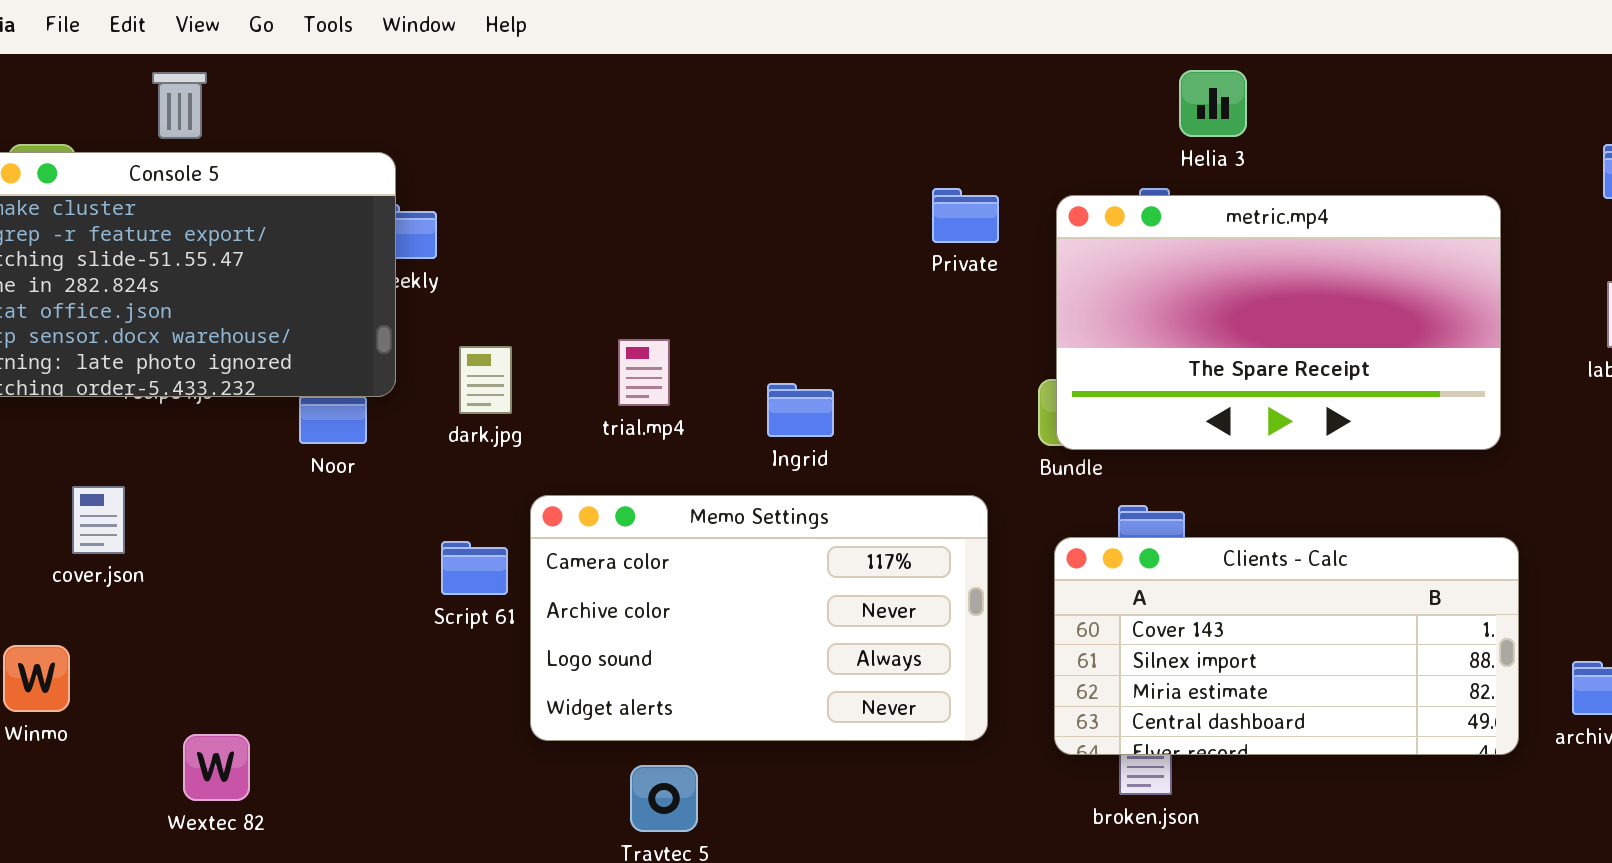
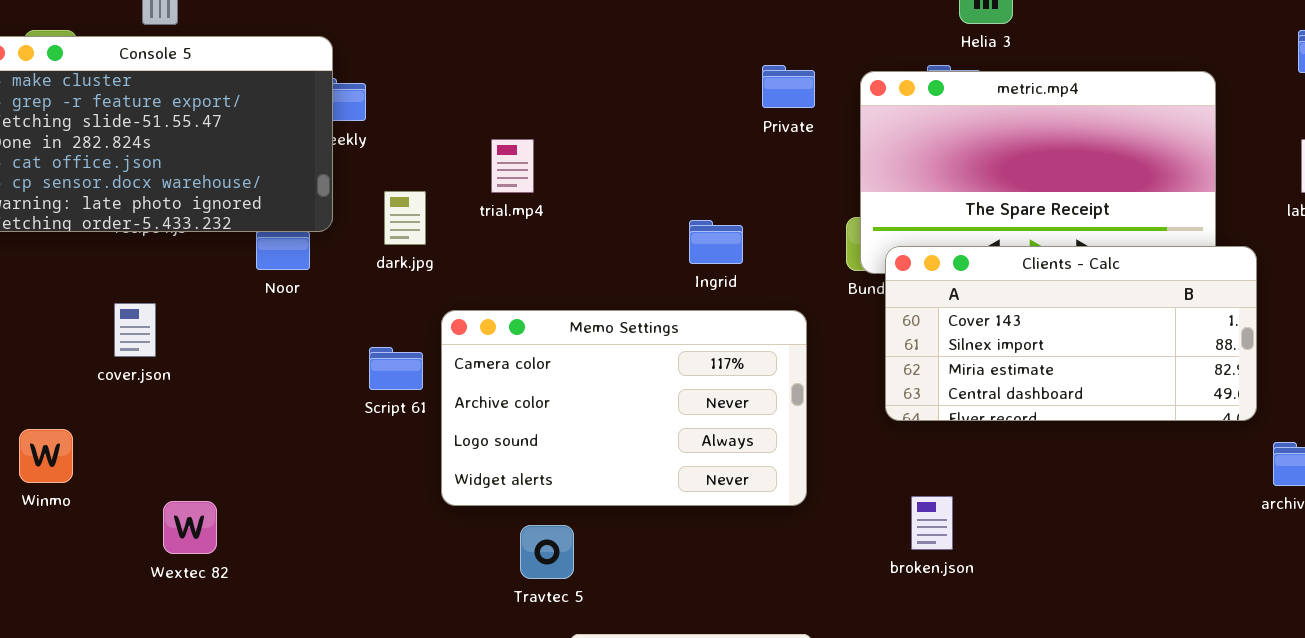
trial.mp4: [618,339,670,406] -> [491,139,534,193], moved
Ingrid: [767,383,834,437] -> [689,220,743,264], moved
cover.json: [72,486,125,554] -> [114,303,156,357], moved
Clients - Calc: [1054,537,1519,755] -> [885,246,1257,421], moved

